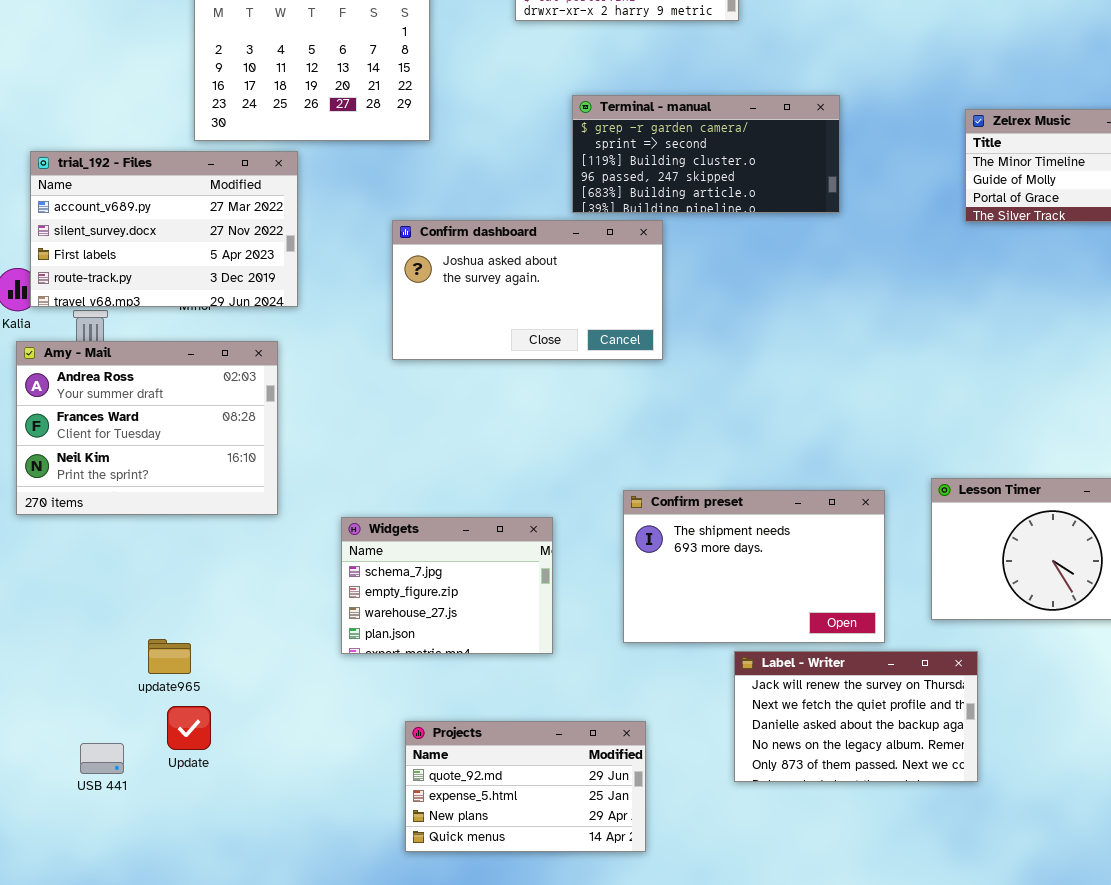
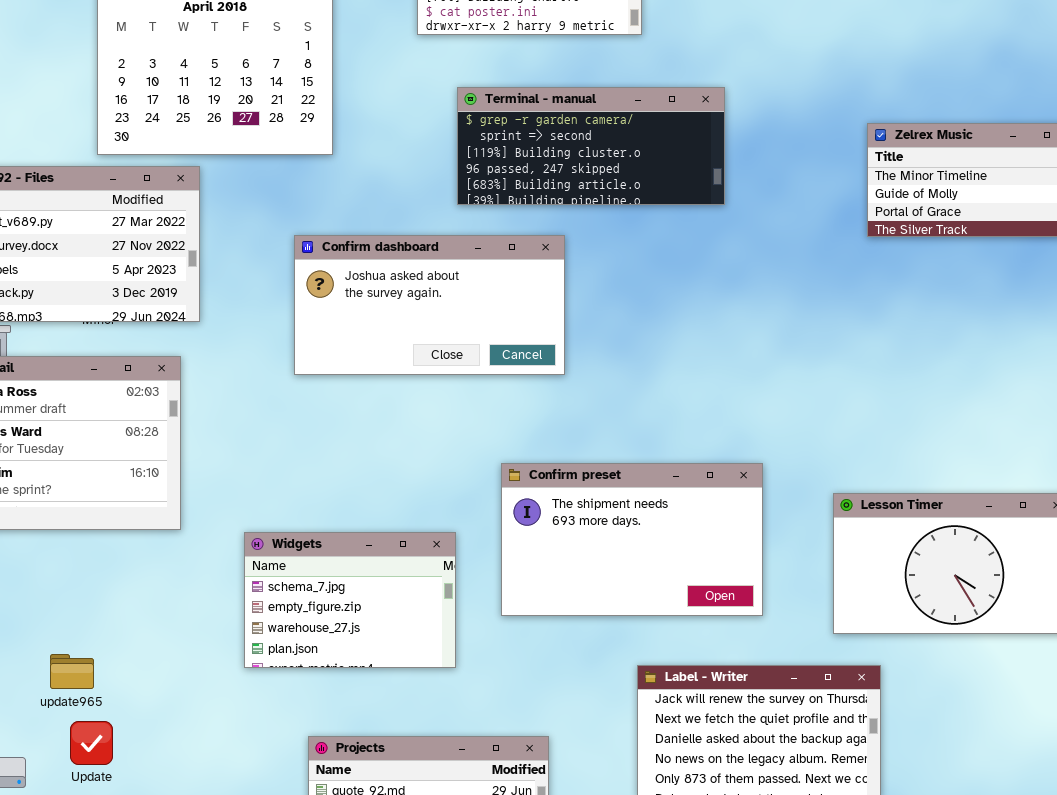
Terminal - manual: [572,95,840,213] -> [457,87,725,205], moved
Confirm preset: [623,490,885,643] -> [501,463,763,616], moved

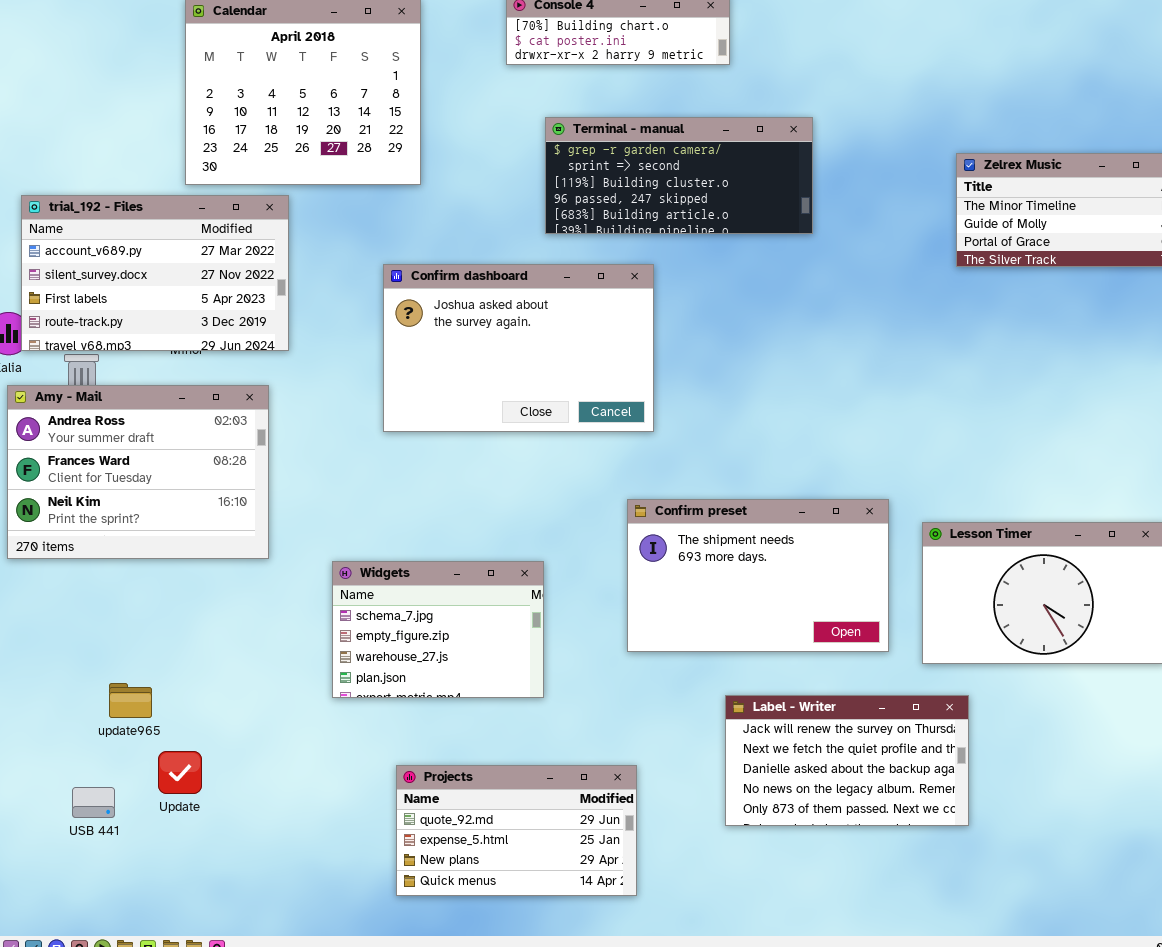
Confirm dashboard: [294,235,565,375] -> [383,264,654,432], resized
Confirm preset: [501,463,763,616] -> [627,499,889,652], moved
update965: [50,654,94,689] -> [109,683,152,718], moved

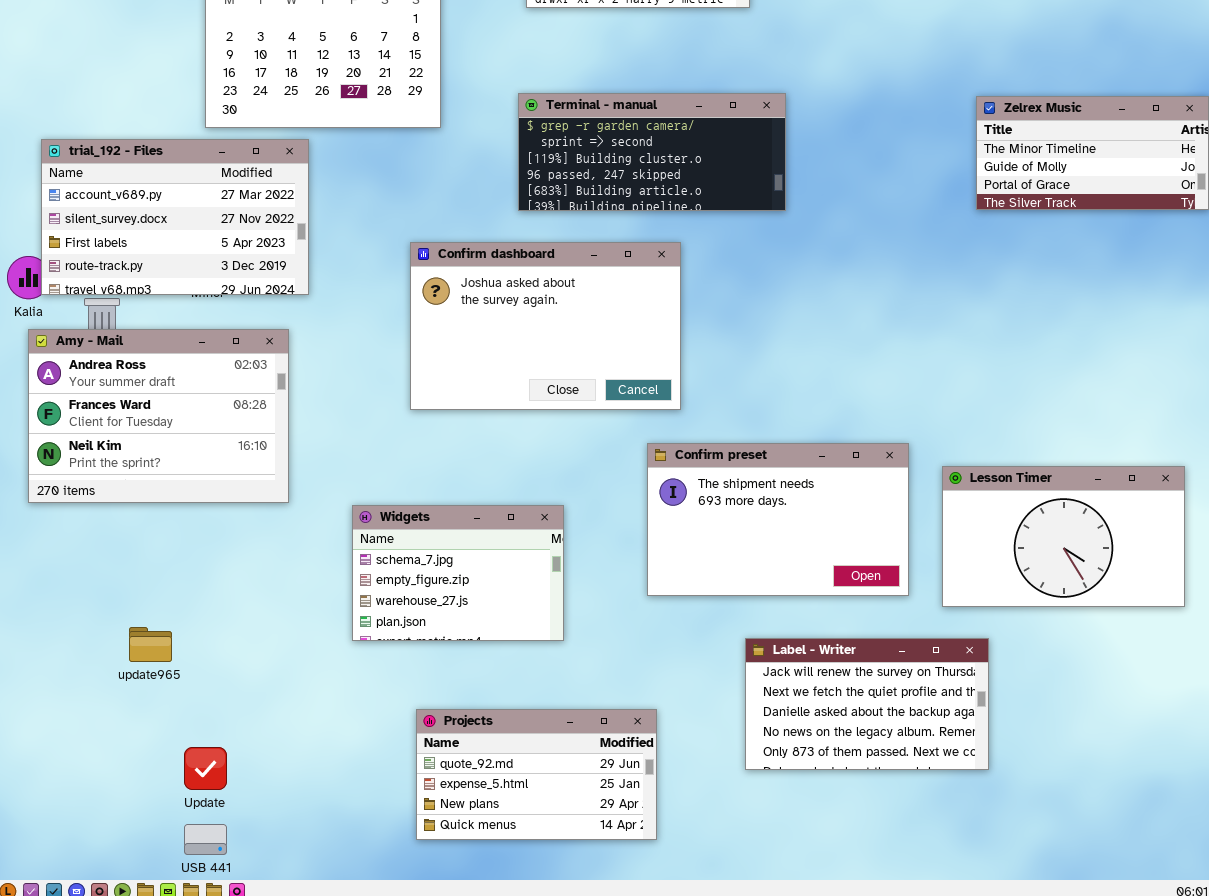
Terminal - manual: [545,117,813,234] -> [518,93,786,211], moved
Confirm dashboard: [383,264,654,432] -> [410,242,681,410], moved
Update: [158,751,202,794] -> [184,747,227,790], moved
USB 441: [72,787,115,818] -> [184,824,227,855], moved

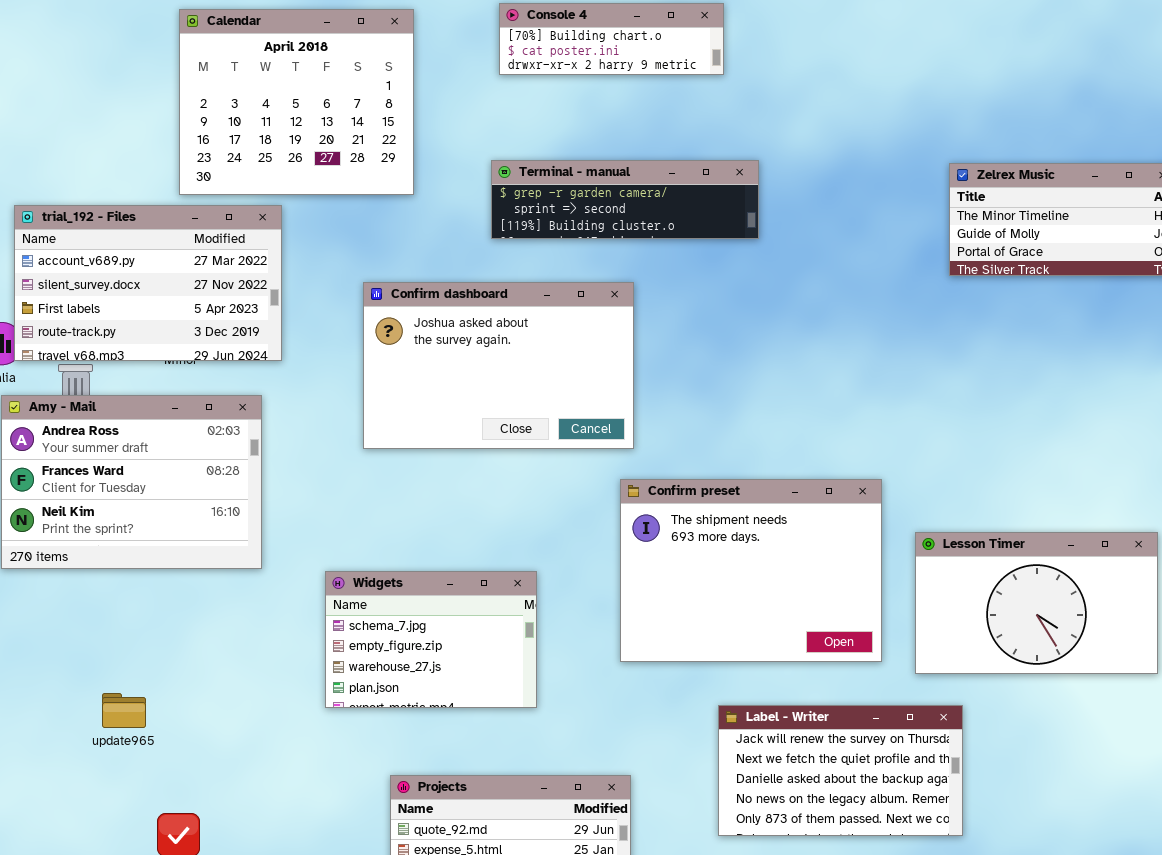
Terminal - manual: [518,93,786,211] -> [491,160,759,239], resized
Confirm dashboard: [410,242,681,410] -> [363,282,634,449], moved
Confirm preset: [647,443,909,596] -> [620,479,882,662], resized

